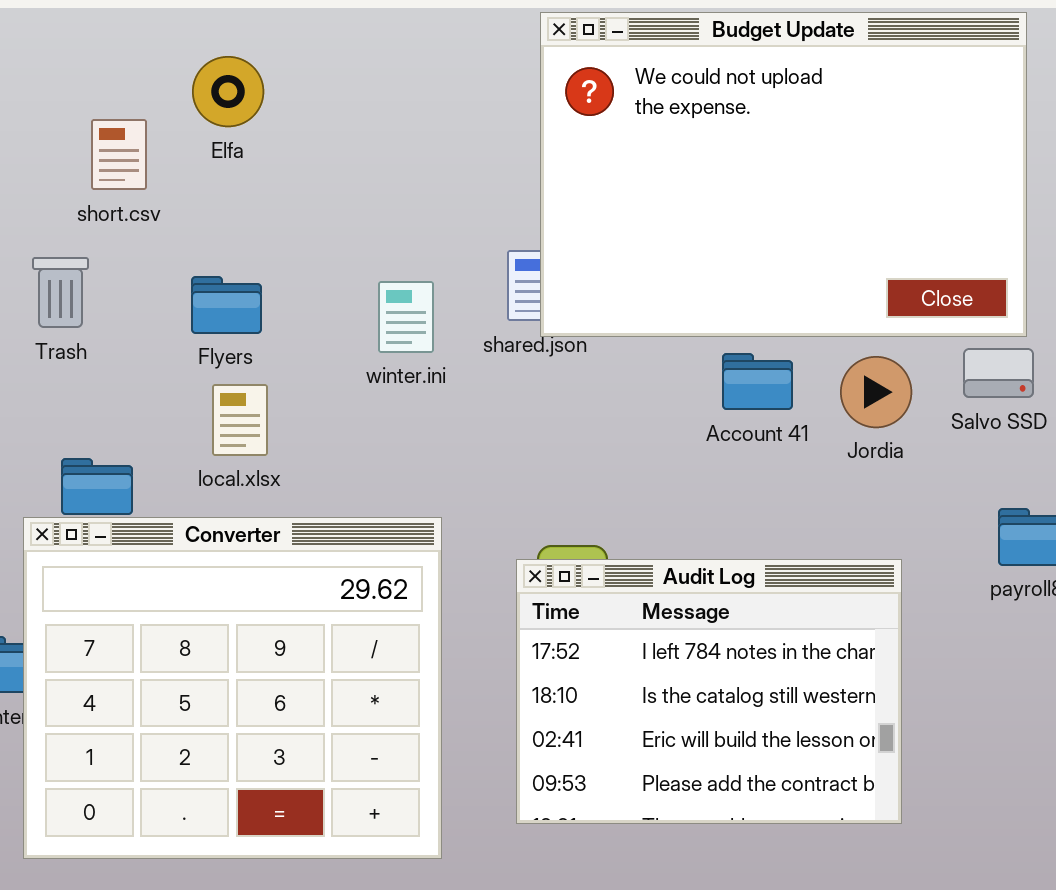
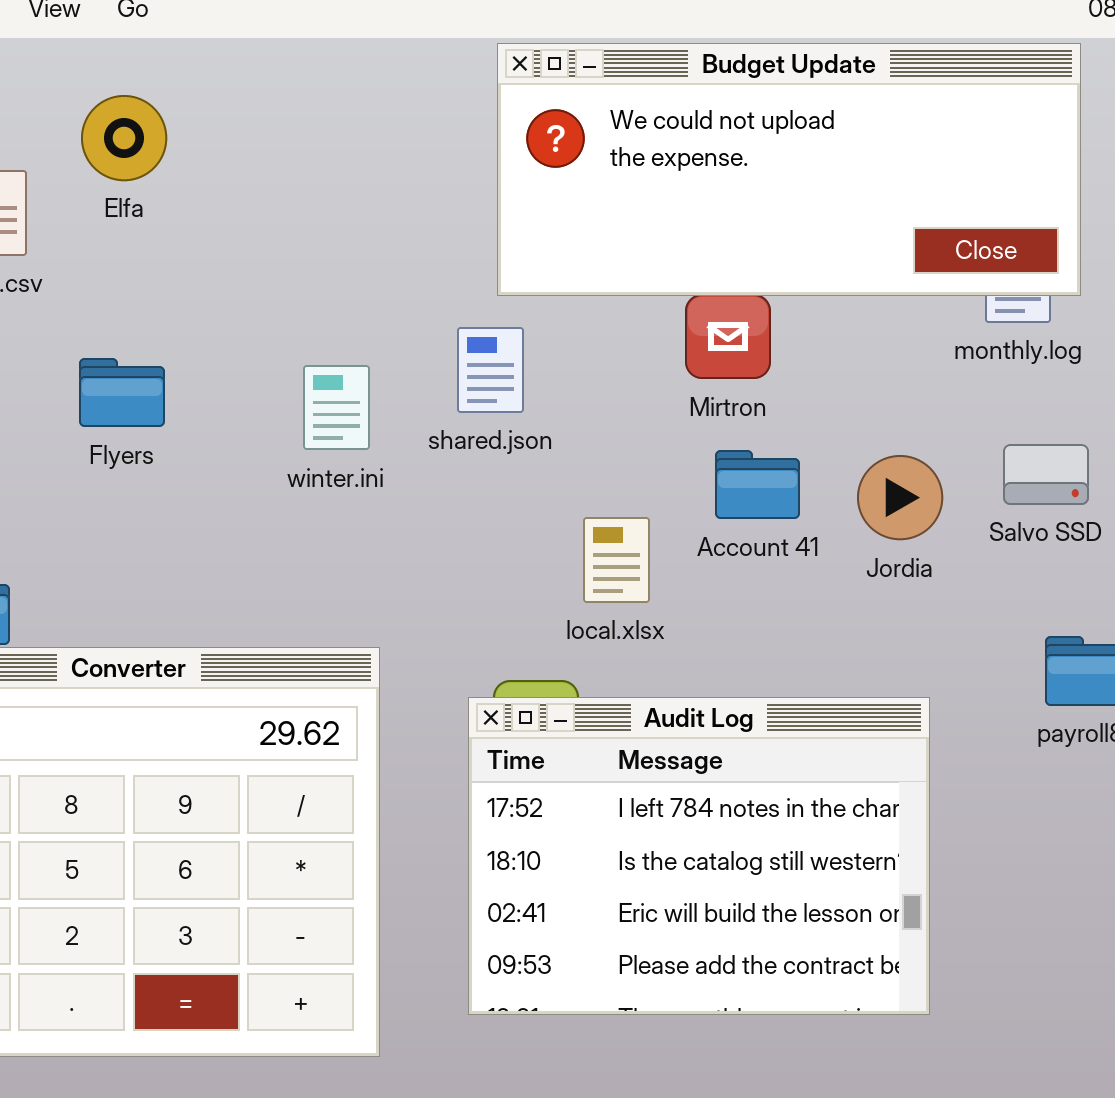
Budget Update: [540,12,1027,337] -> [497,43,1081,296], resized
local.xlsx: [212,384,268,456] -> [583,517,650,603], moved

